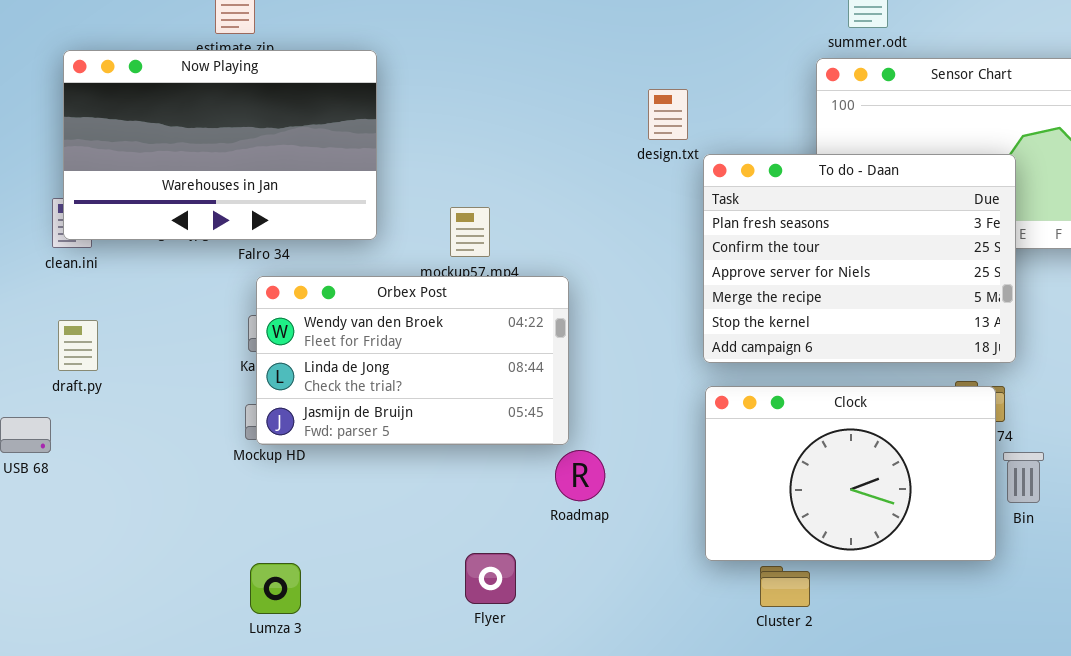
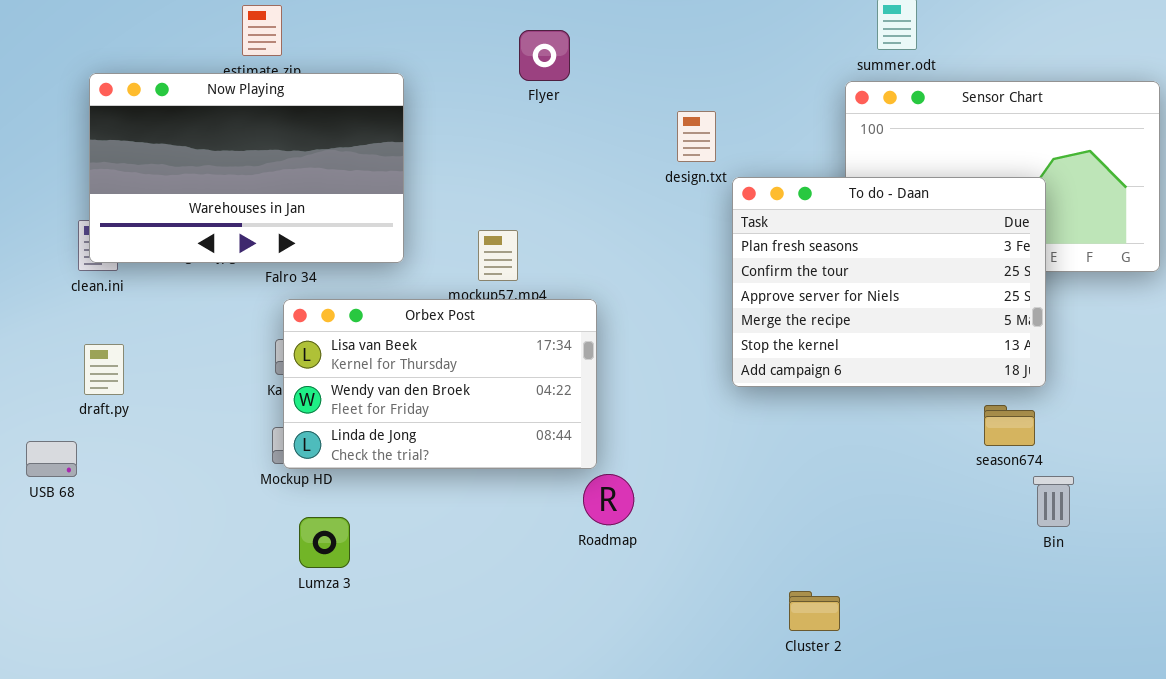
Orbex Post: [256,276,569,445] -> [283,299,597,469], scrolled up 1 row
Clock: [705,386,996,561] -> none, closed
Flyer: [465,553,516,604] -> [519,30,570,81], moved
Lumza 3: [250,563,301,614] -> [299,517,350,568], moved

